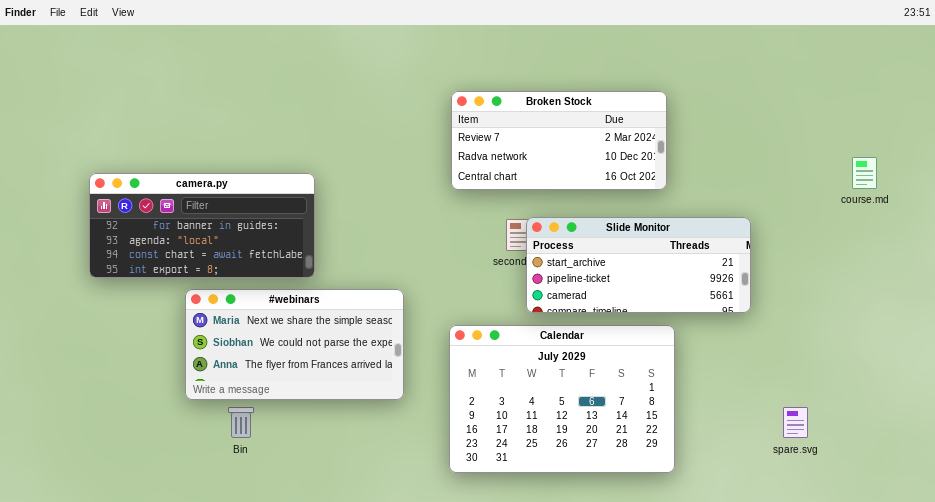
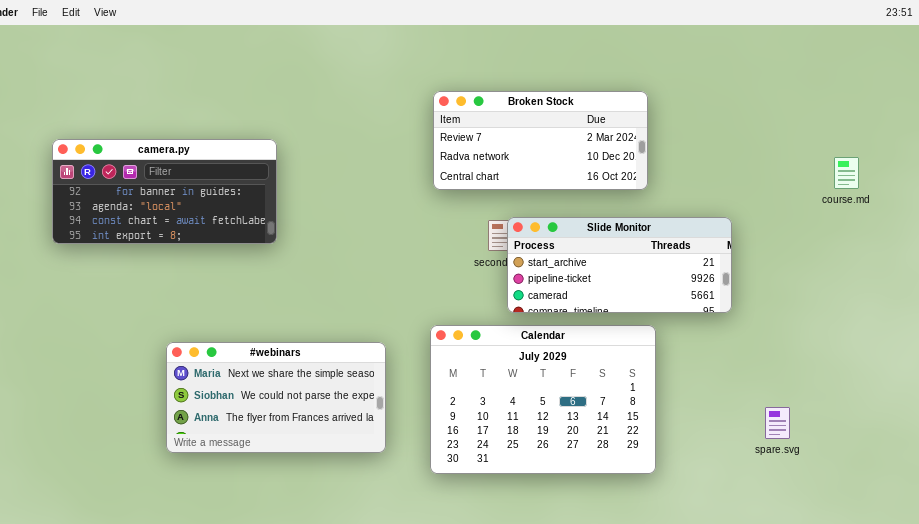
camera.py: [89,173,315,278] -> [52,139,277,244], moved
#webinars: [185,289,404,400] -> [166,342,386,453], moved

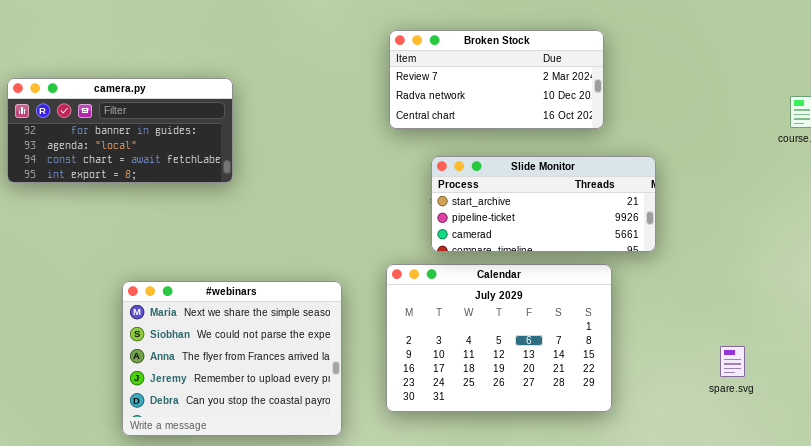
Slide Monitor: [507,217,732,313] -> [431,156,656,252], moved
#webinars: [166,342,386,453] -> [122,281,342,436], resized

